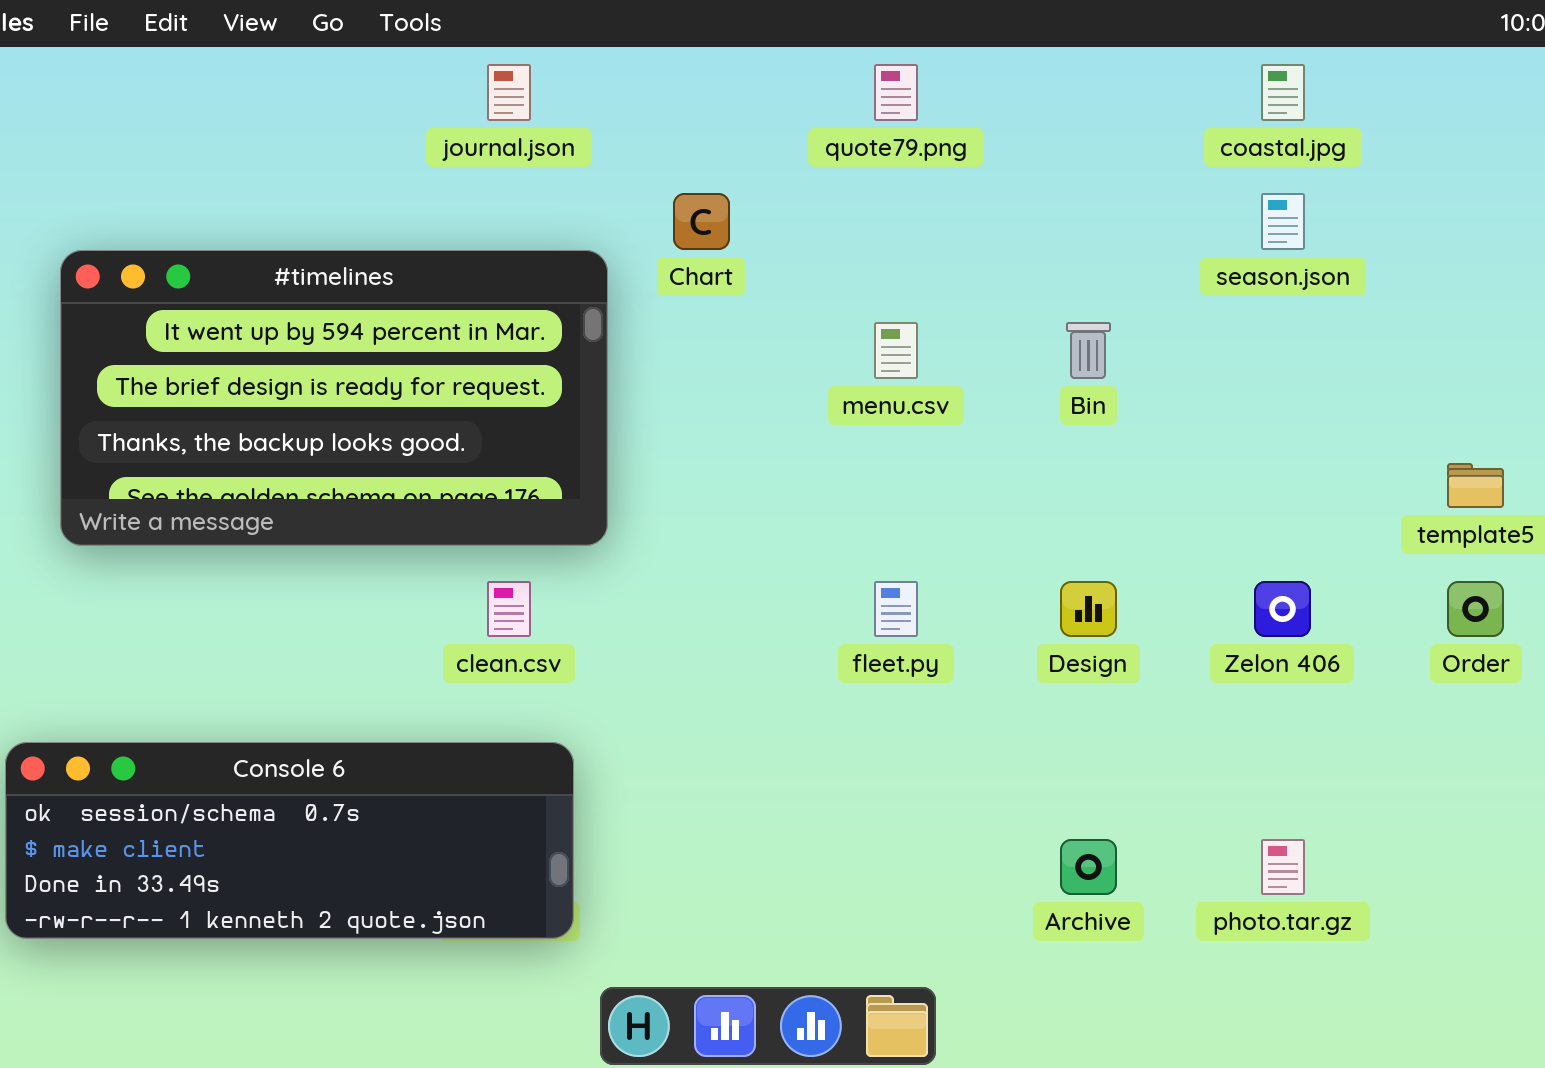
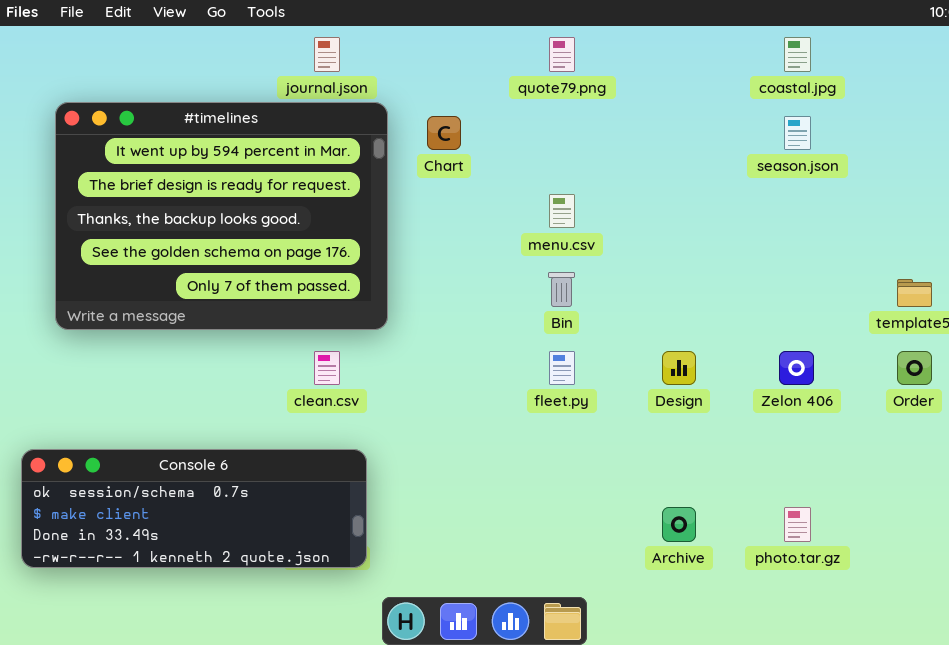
#timelines: [60,250,608,546] -> [55,102,388,330], resized
Bin: [1066,322,1111,379] -> [548,272,575,307], moved

